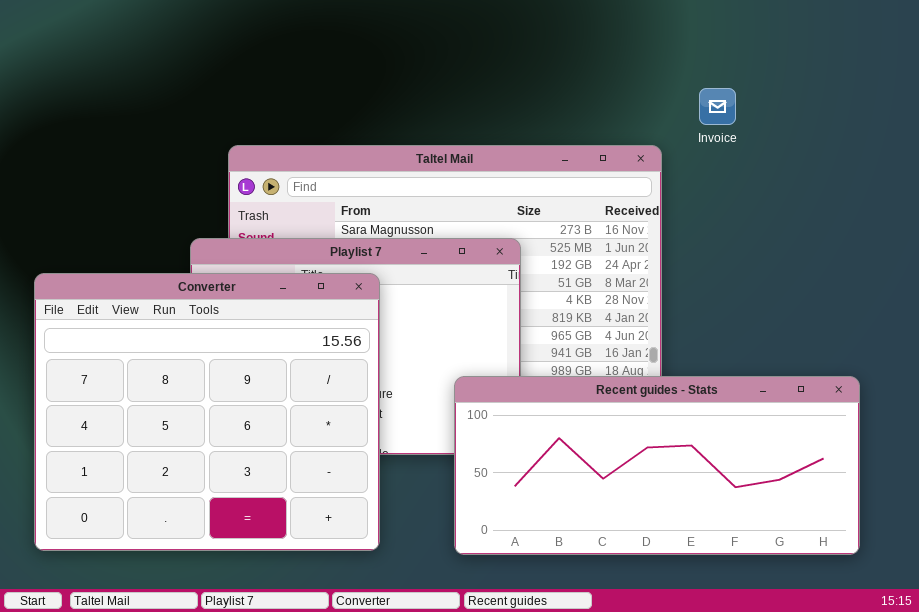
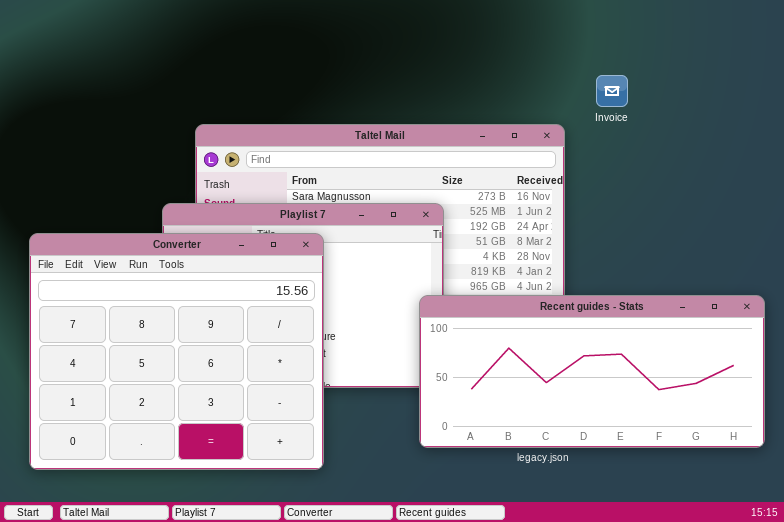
Recent guides - Stats: [454,376,860,555] -> [419,295,765,448], moved

